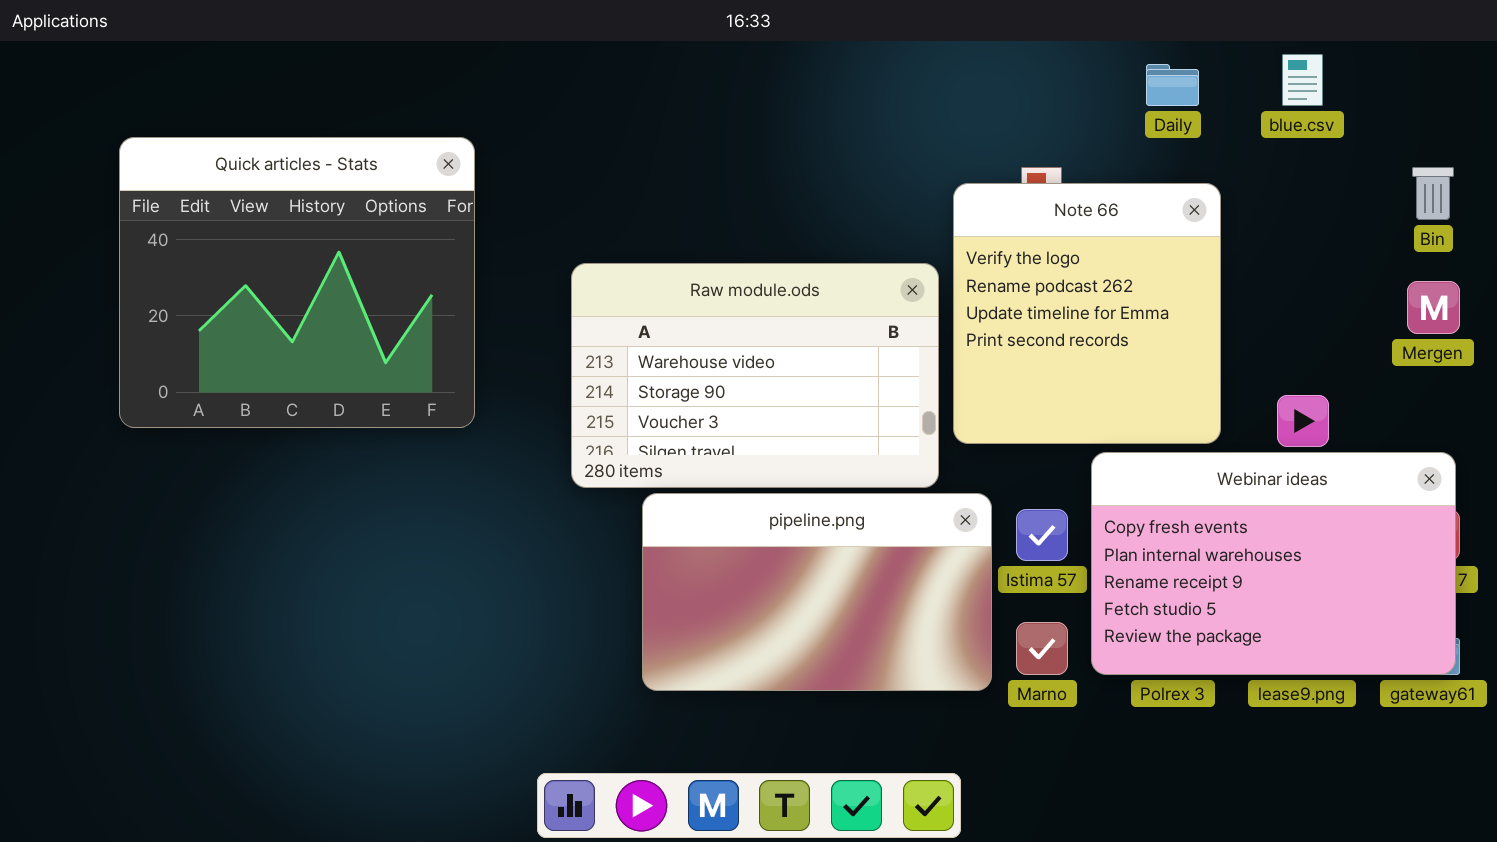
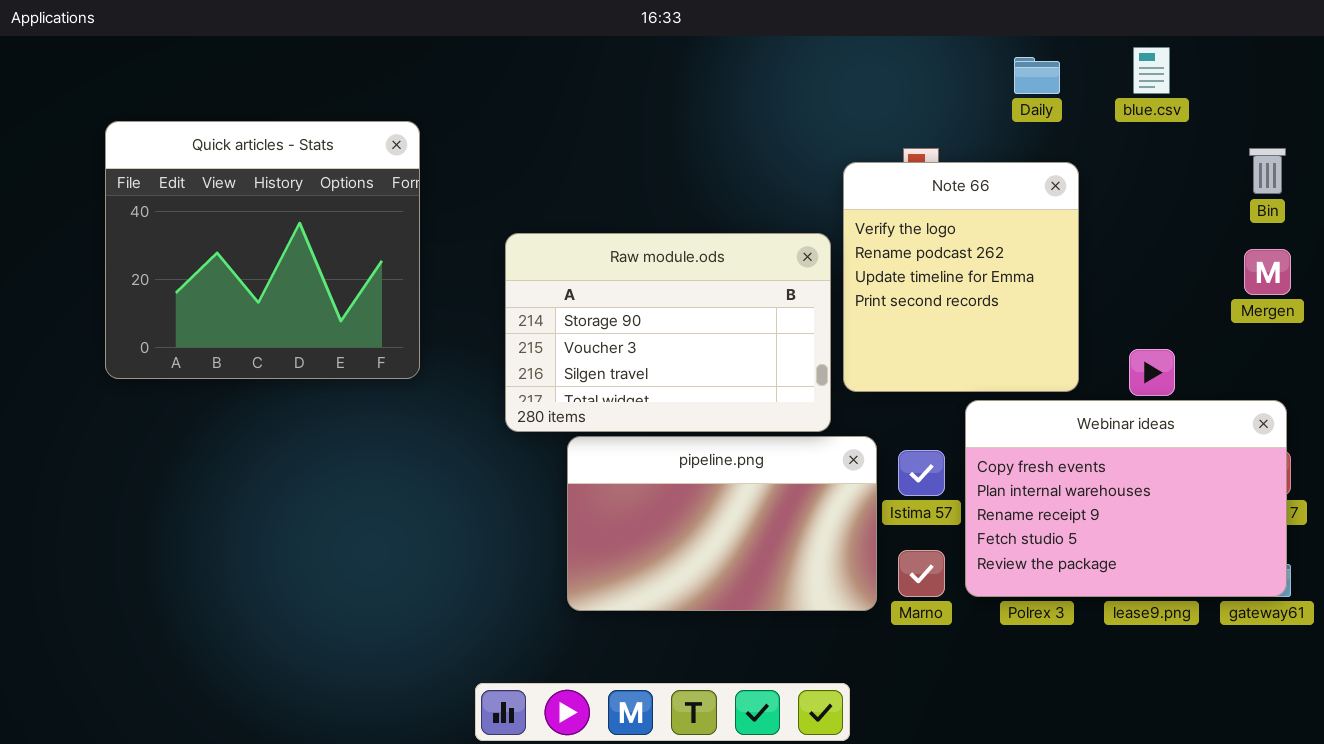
Raw module.ods: [571,263,939,488] -> [505,233,831,432], scrolled down 1 row

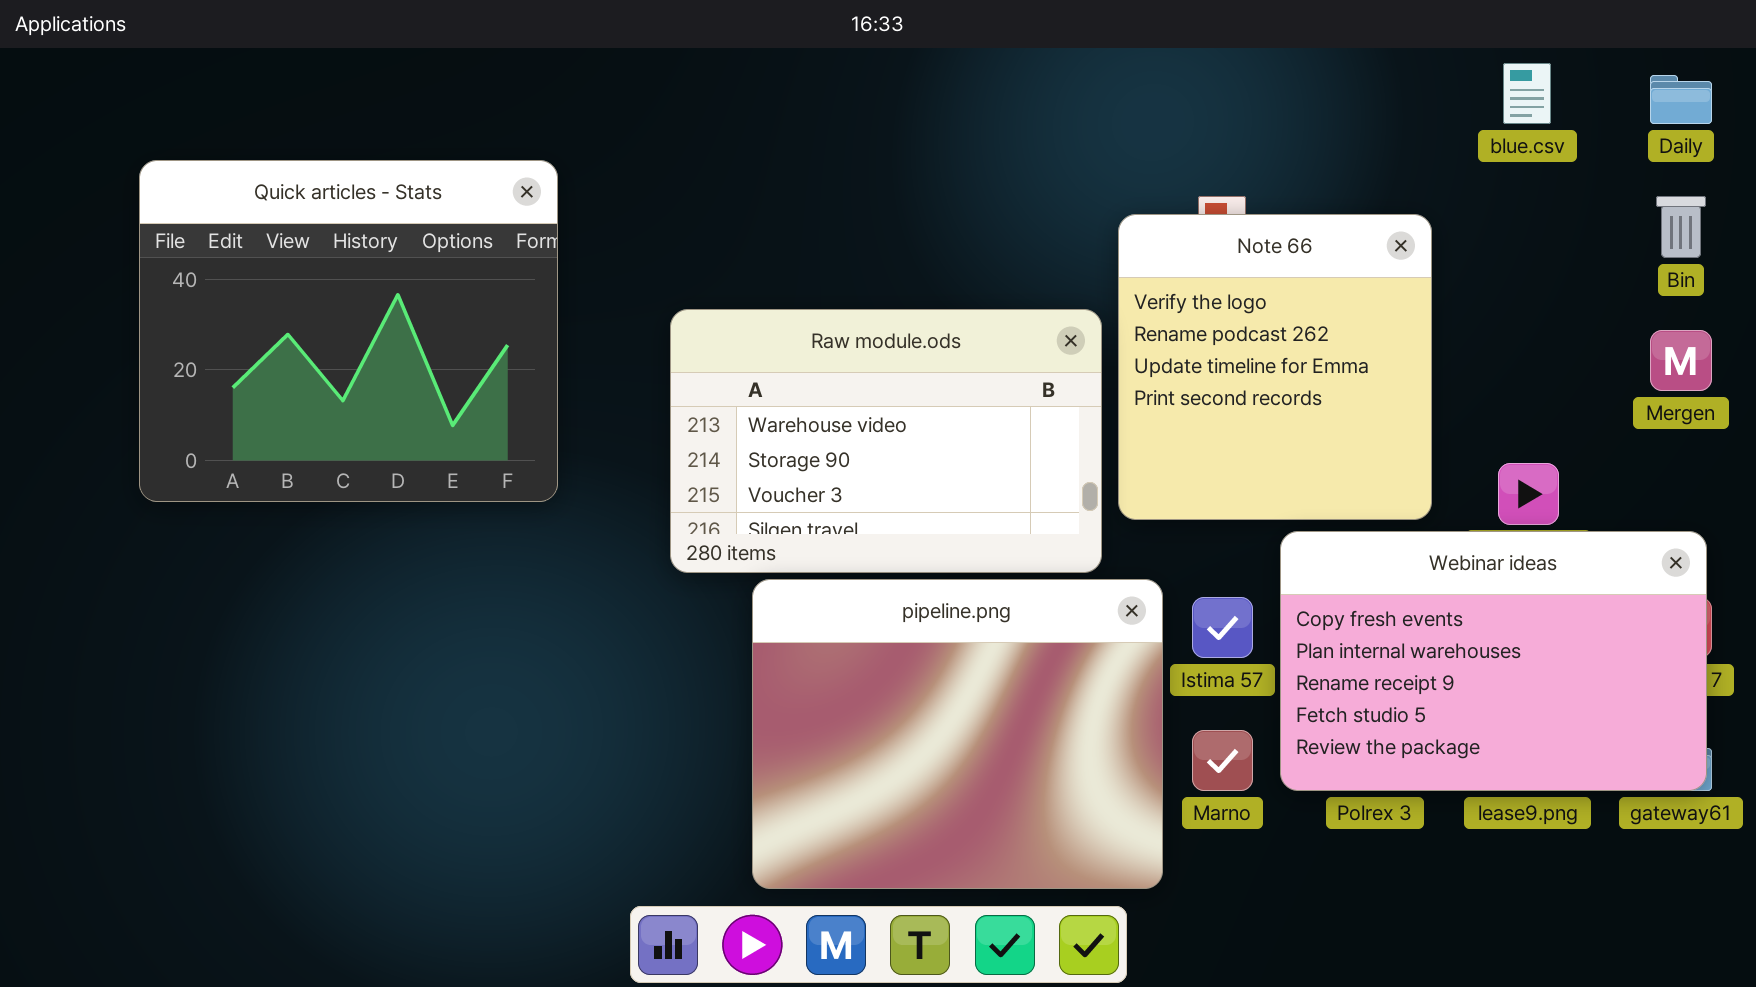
Daily: [1014,57,1060,94] -> [1650,75,1712,124], moved
Raw module.ods: [505,233,831,432] -> [670,309,1102,573], scrolled up 1 row
pipeline.png: [567,436,877,611] -> [752,579,1163,889], resized

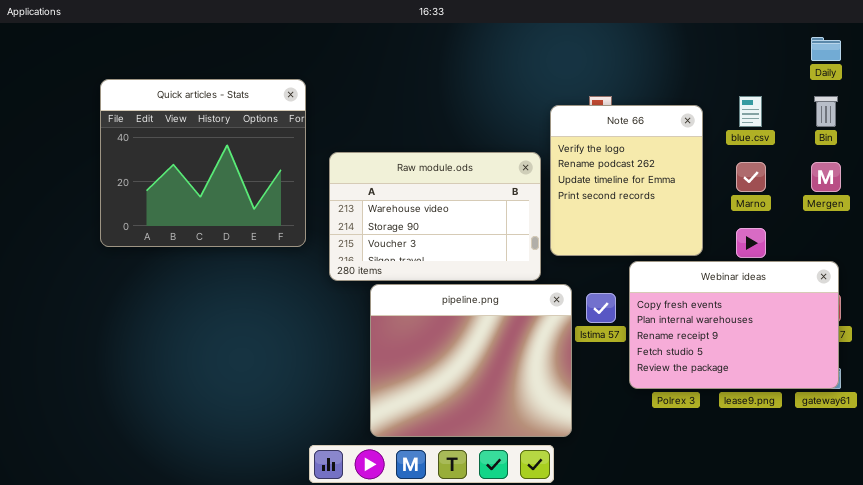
blue.csv: [1503,63,1551,124] -> [739,96,762,127], moved
Quick articles - Stats: [139,160,558,502] -> [100,79,306,247], moved
Marno: [1192,730,1253,791] -> [736,162,766,192], moved

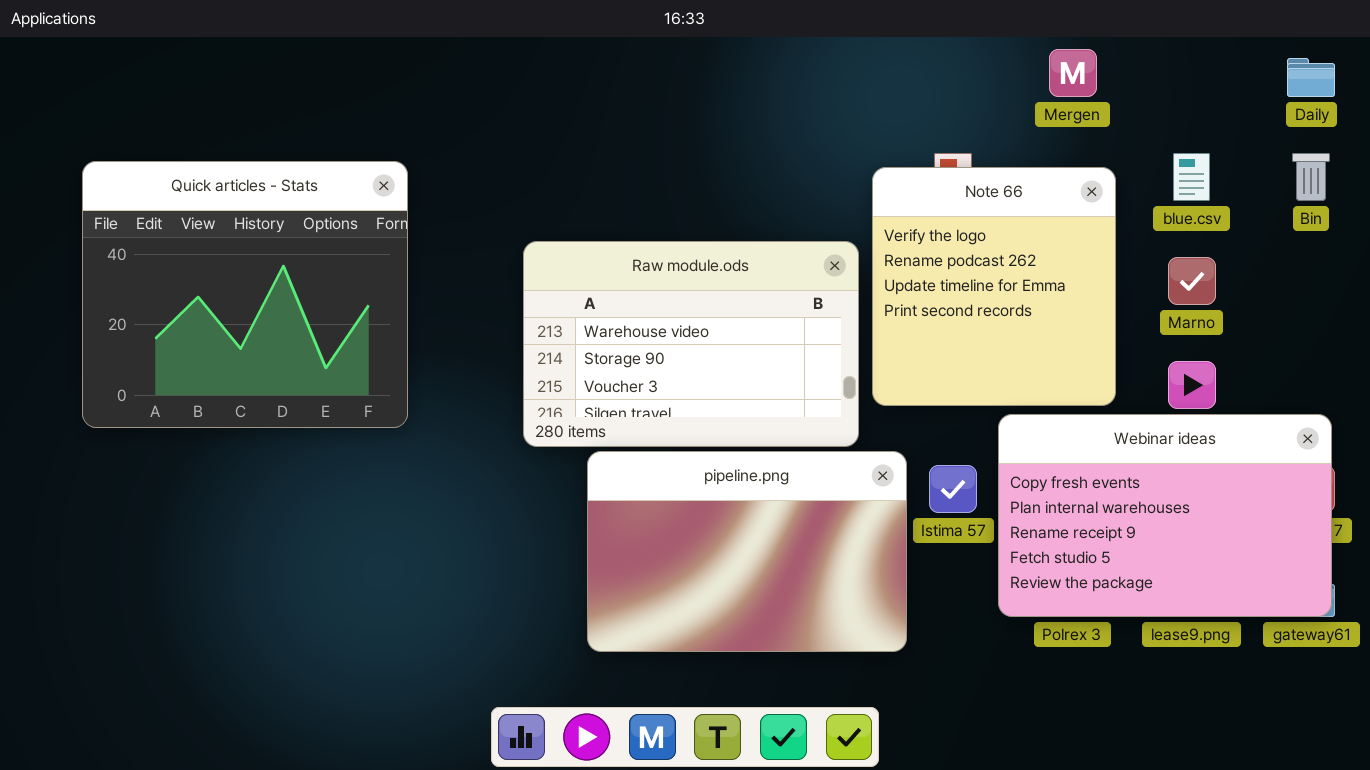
Quick articles - Stats: [100,79,306,247] -> [82,161,408,428], moved
Mergen: [811,162,841,192] -> [1049,49,1097,97], moved
pipeline.png: [370,284,572,437] -> [587,451,907,652], resized

